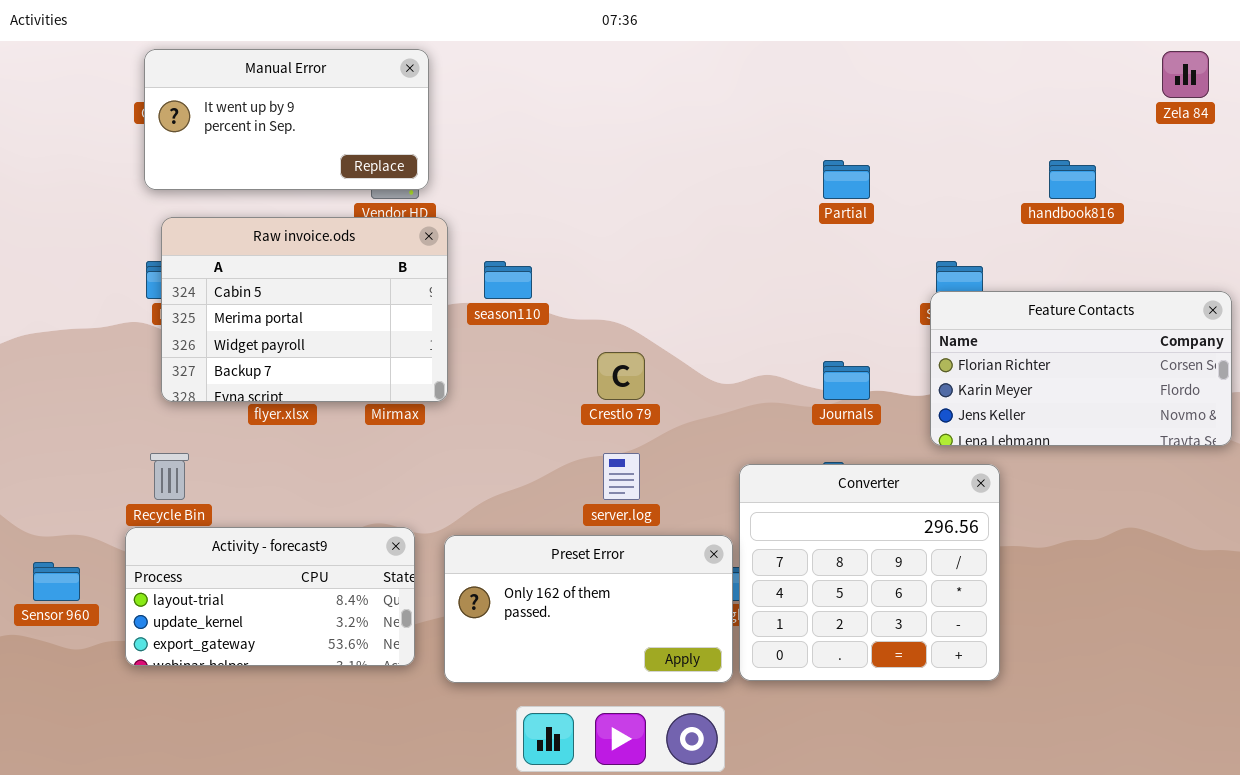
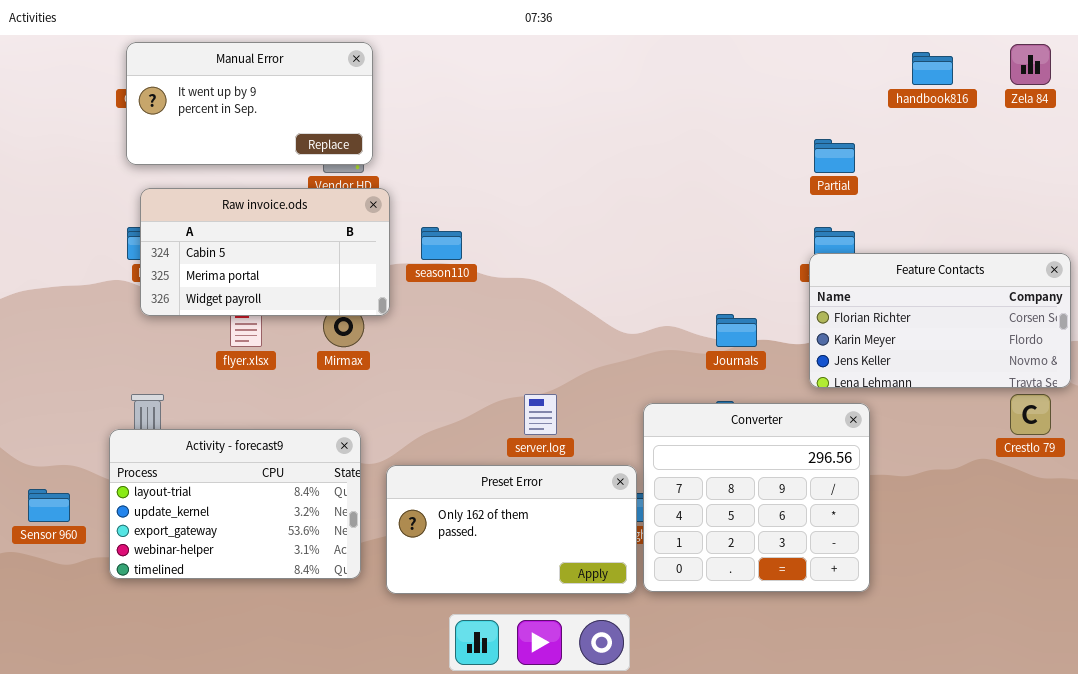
Partial: [823,160,870,199] -> [814,139,855,173], moved
handbook816: [1049,160,1096,199] -> [912,52,953,85], moved
Raw invoice.ods: [161,217,448,402] -> [140,188,390,316], resized
Crestlo 79: [597,352,645,400] -> [1010,394,1051,435], moved
Activity - forecast9: [125,527,415,666] -> [109,429,361,579], resized

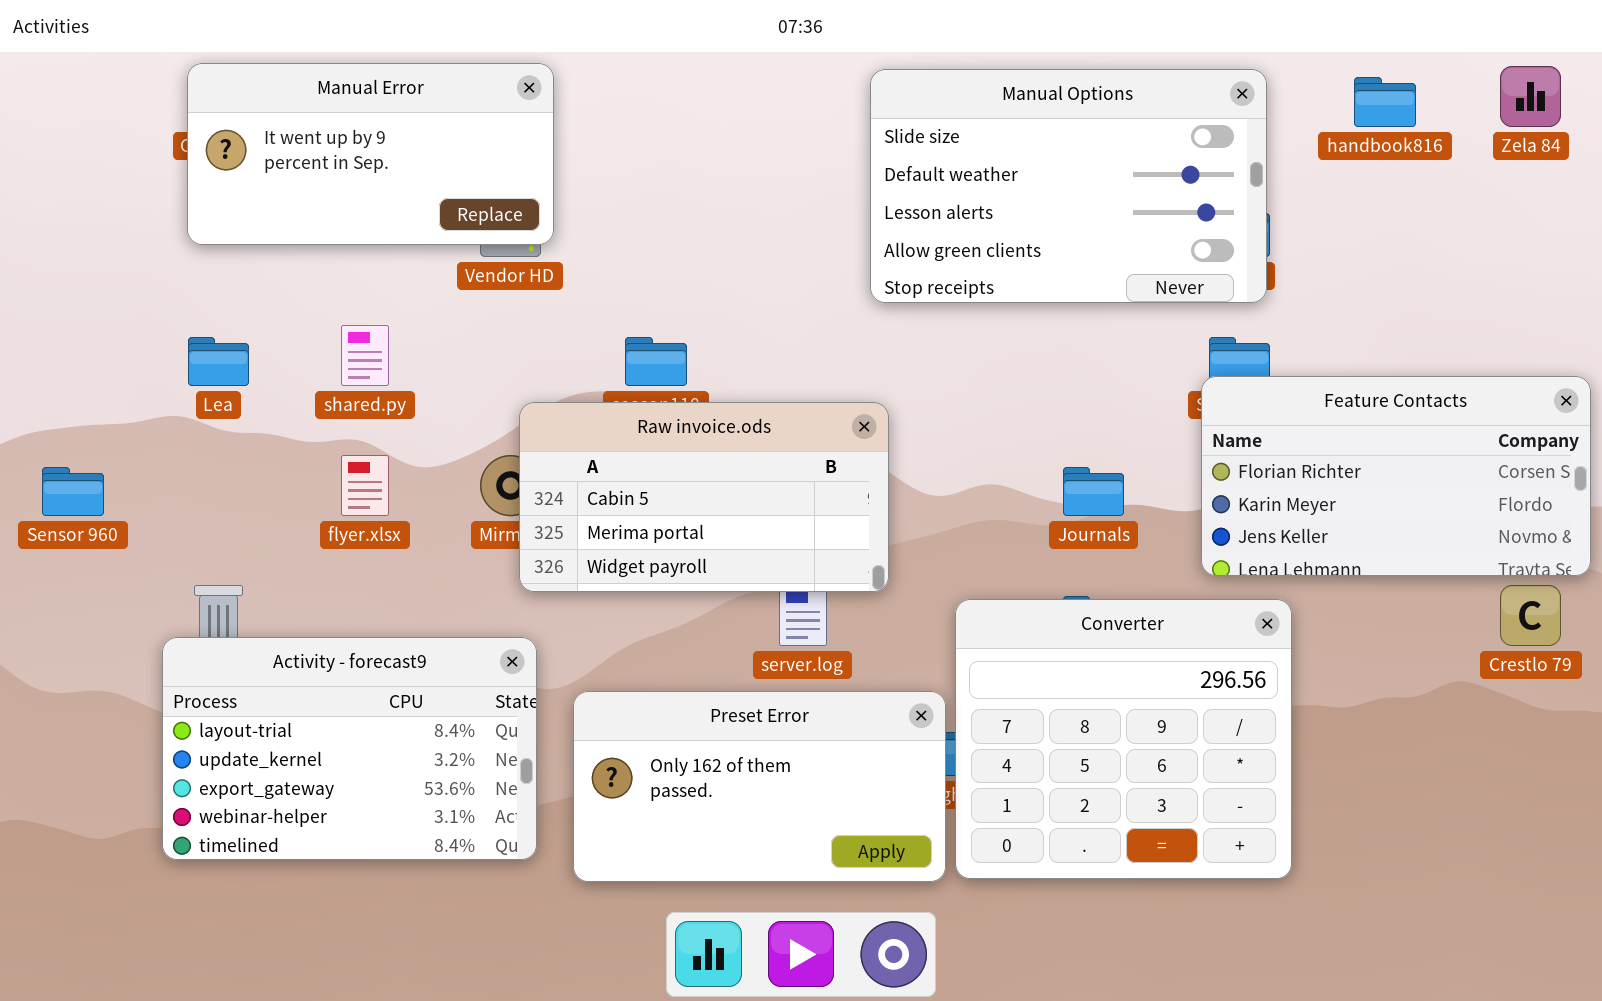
Manual Options: none -> [870,69,1267,303], opened
Raw invoice.ods: [140,188,390,316] -> [519,402,889,592], moved
Sensor 960: [28,489,70,522] -> [42,467,104,516], moved

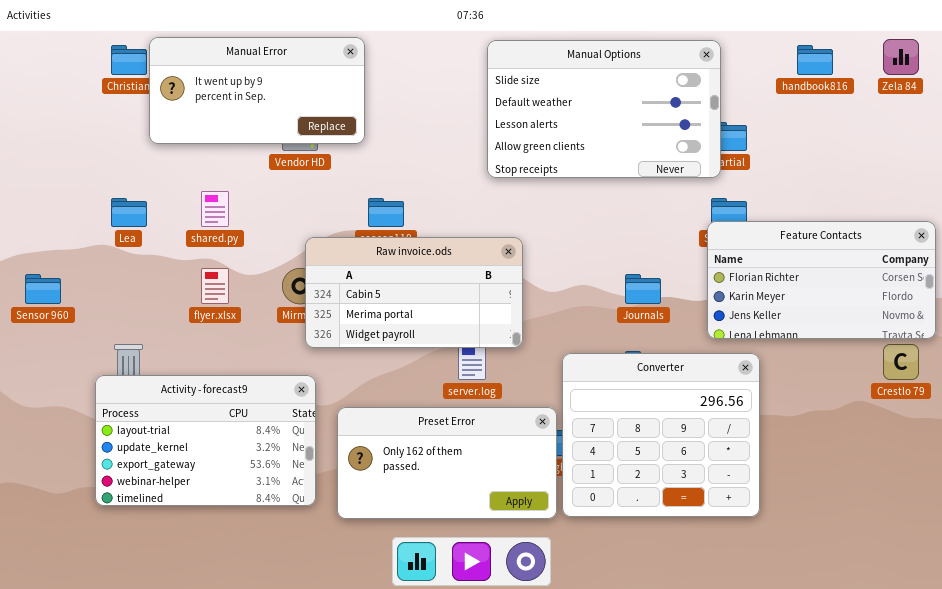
Manual Error: [187,63,554,245] -> [149,37,365,144], moved
Manual Options: [870,69,1267,303] -> [487,40,721,178], moved

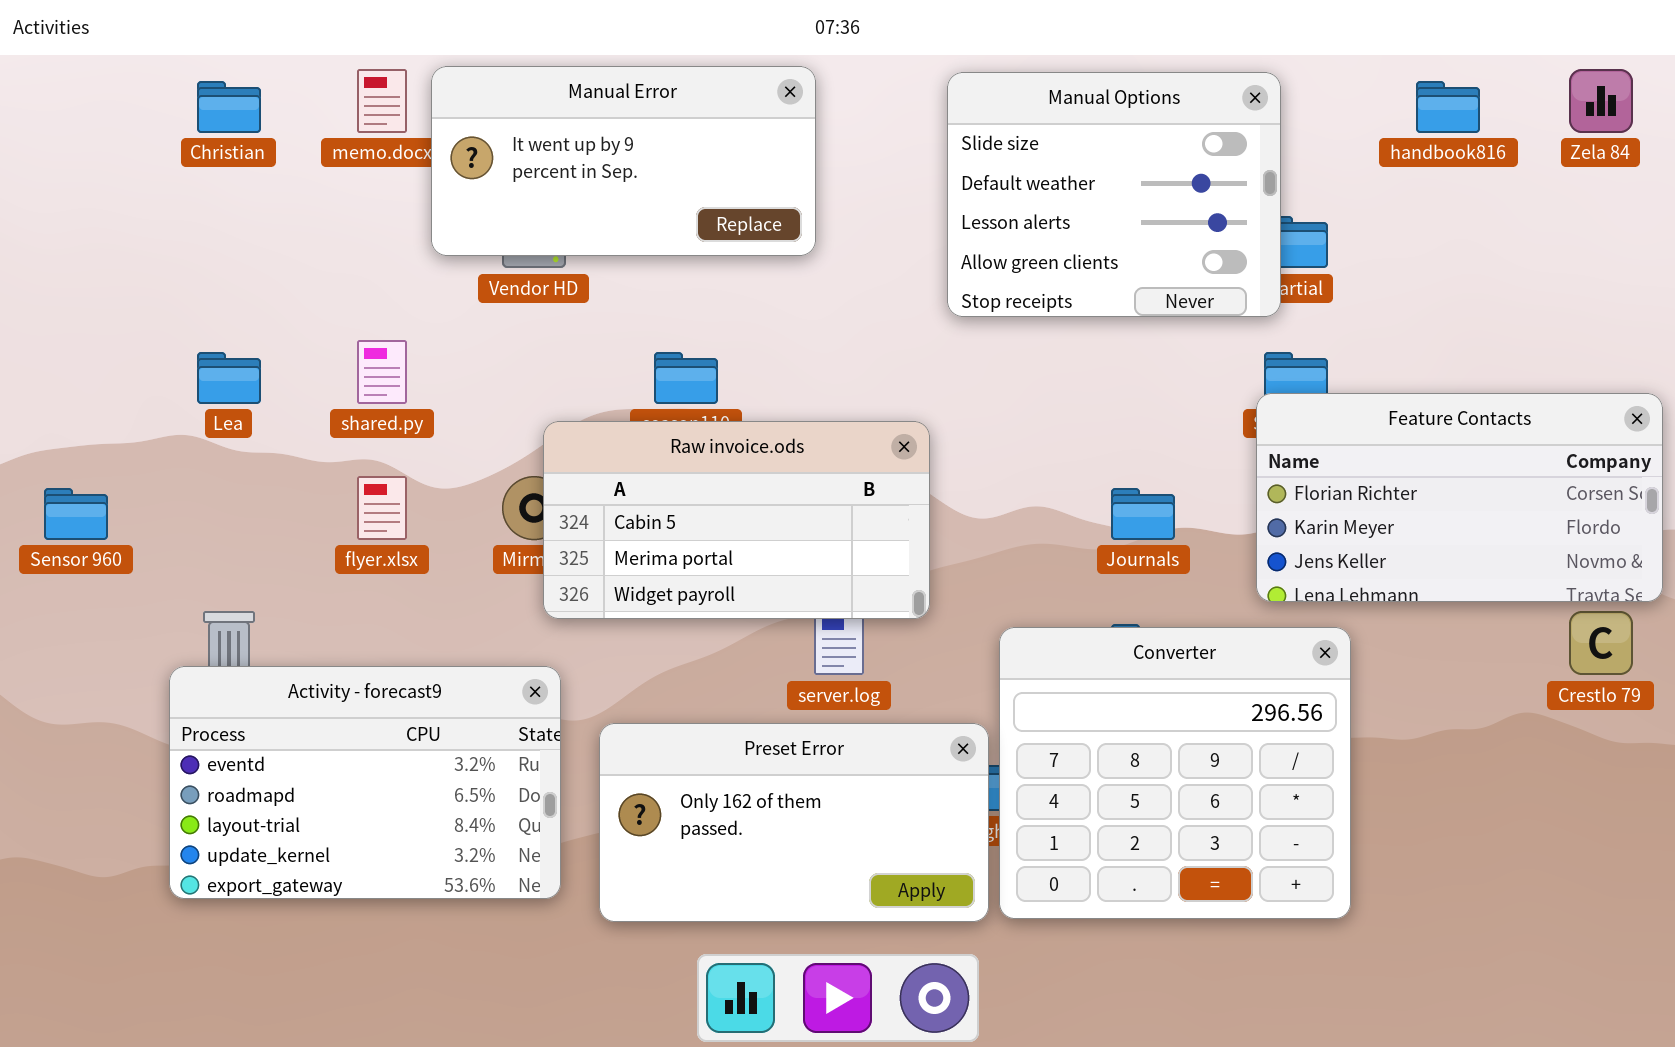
Manual Error: [149,37,365,144] -> [431,66,816,256], moved
Manual Options: [487,40,721,178] -> [947,72,1281,317], resized
Activity - forecast9: [95,375,316,506] -> [169,666,561,899], scrolled up 2 rows

